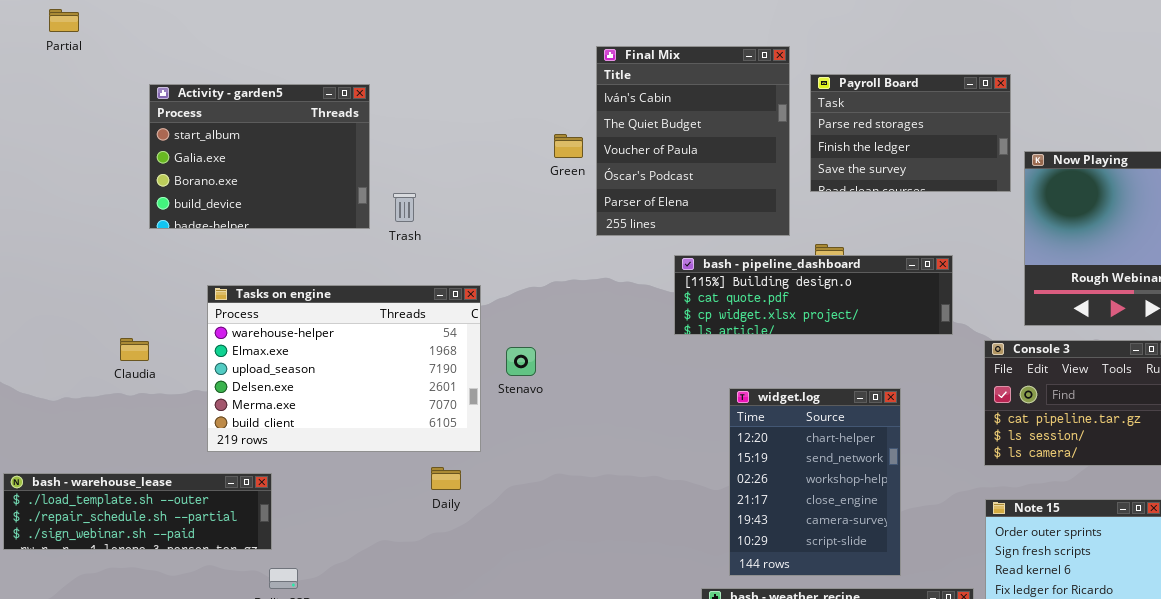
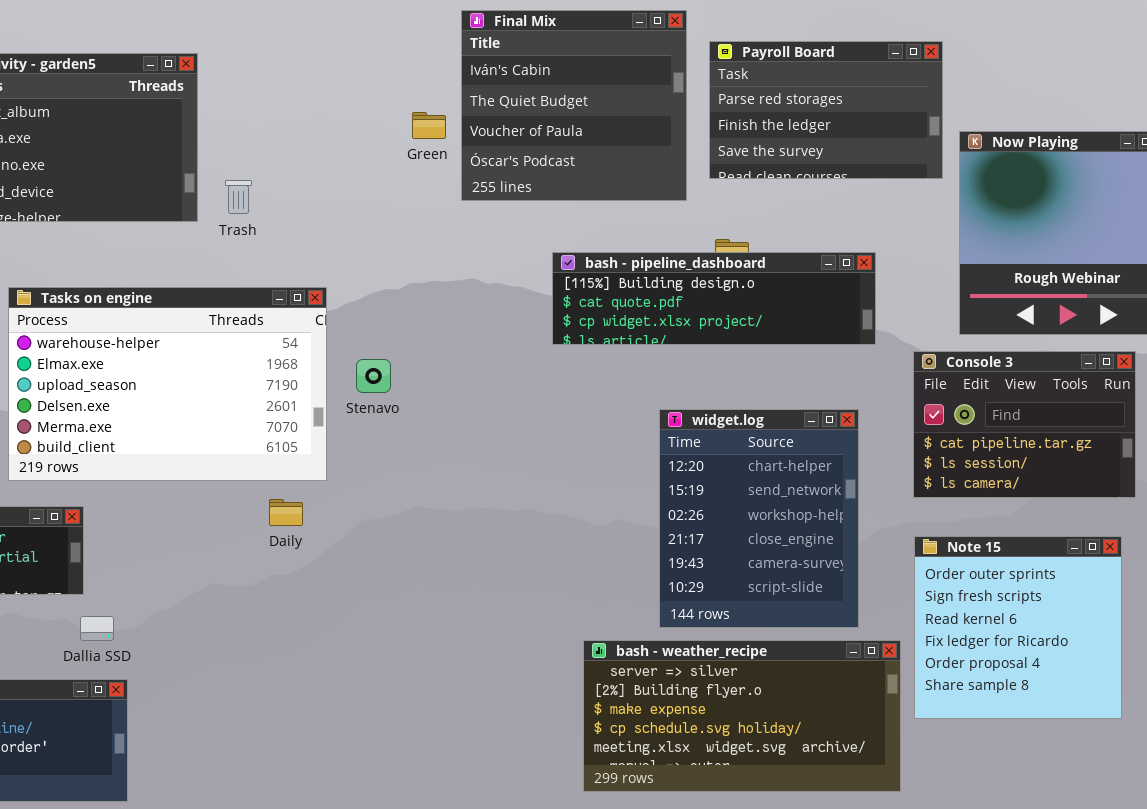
Final Mix: [596,46,790,236] -> [461,10,687,201], resized
widget.log: [729,388,901,576] -> [659,409,859,628], moved

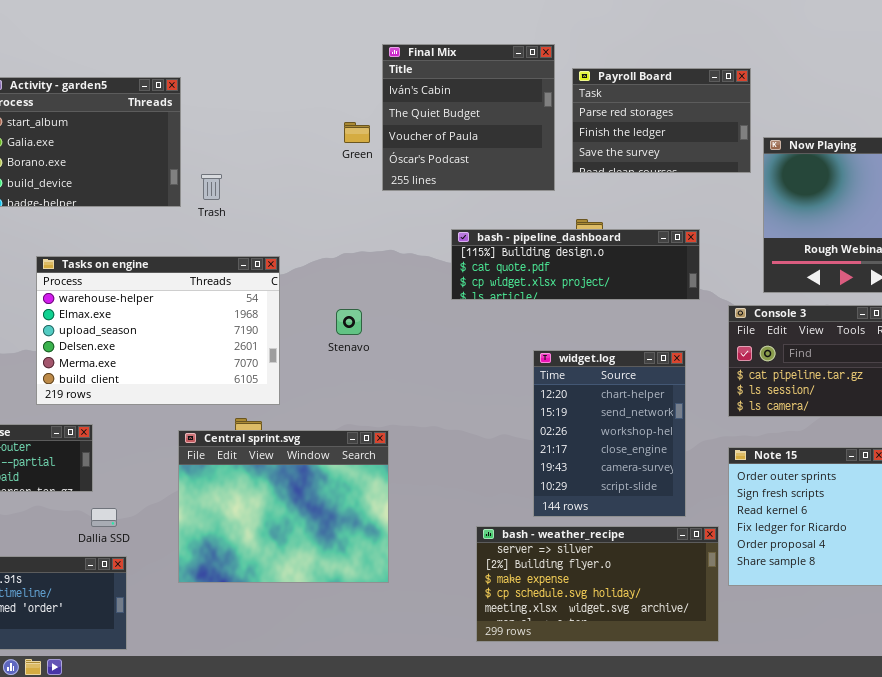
Stenavo: [356,359,391,393] -> [336,309,362,335], moved
Central sprint.svg: none -> [178,430,389,583], opened

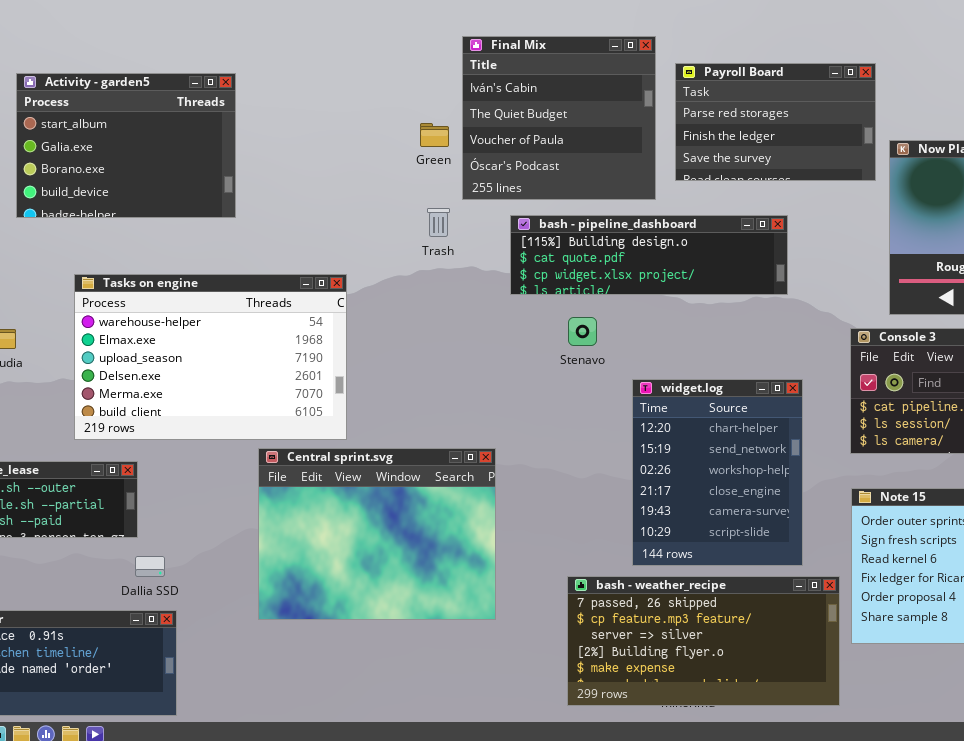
Trash: [201,174,222,200] -> [427,208,450,237], moved
bash - pipeline_dashboard: [451,229,700,300] -> [510,215,788,295], moved
Stenavo: [336,309,362,335] -> [568,317,597,346], moved
Central sprint.svg: [178,430,389,583] -> [258,448,496,620], moved
bash - weather_recipe: [476,526,719,642] -> [567,576,840,706], scrolled up 2 rows

